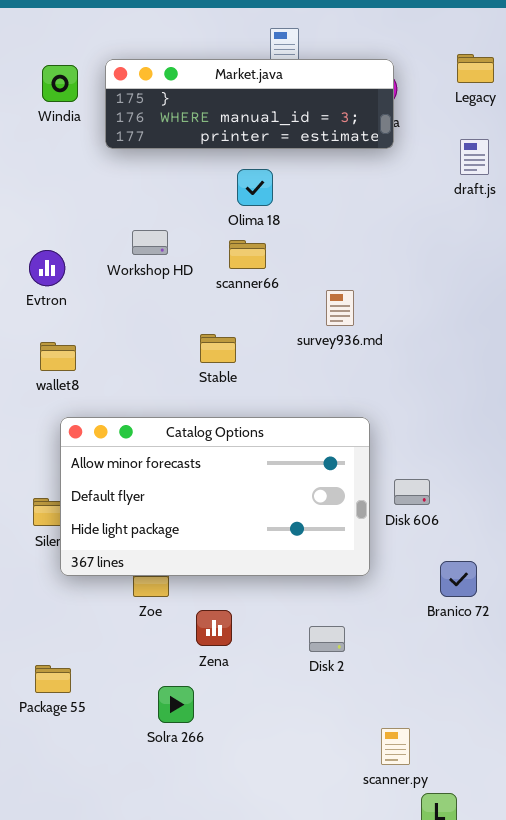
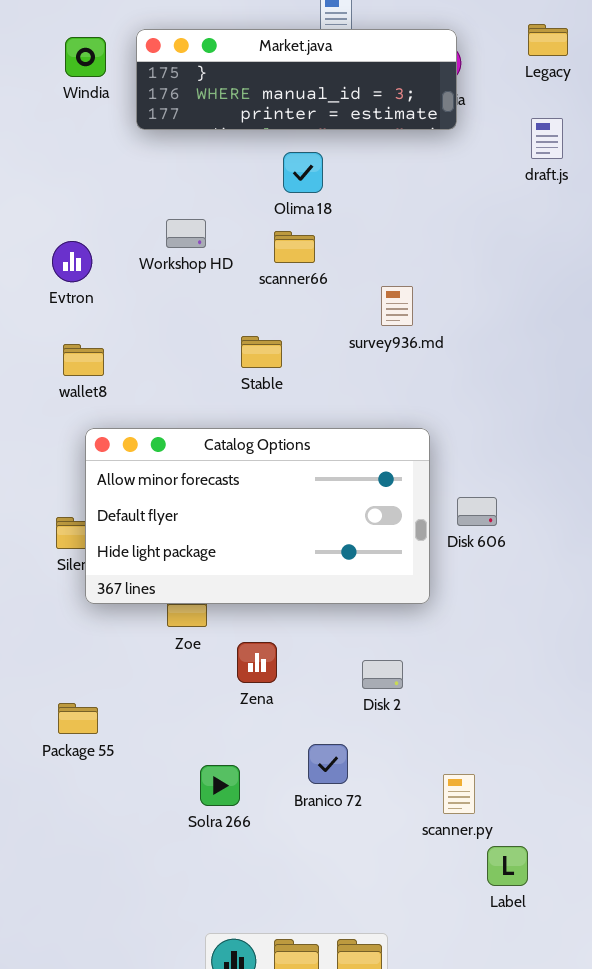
Branico 72: [440,561,477,597] -> [308,744,348,784], moved
Solra 266: [158,686,194,723] -> [200,765,240,806], moved

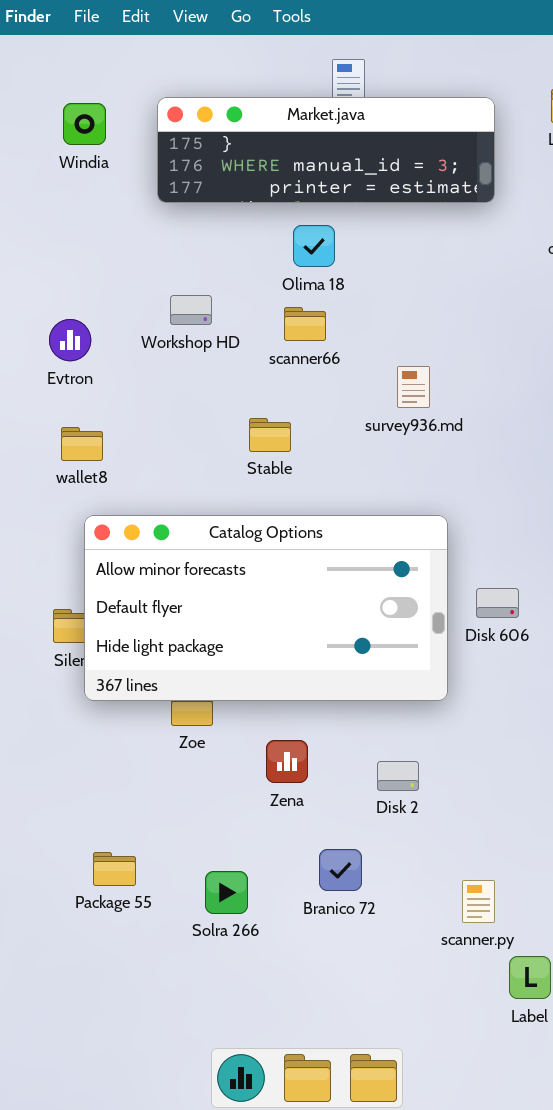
Market.java: [136,29,457,130] -> [157,97,495,203], moved
Zena: [237,642,277,683] -> [266,740,308,783], moved
Package 55: [58,703,98,734] -> [93,852,136,886], moved

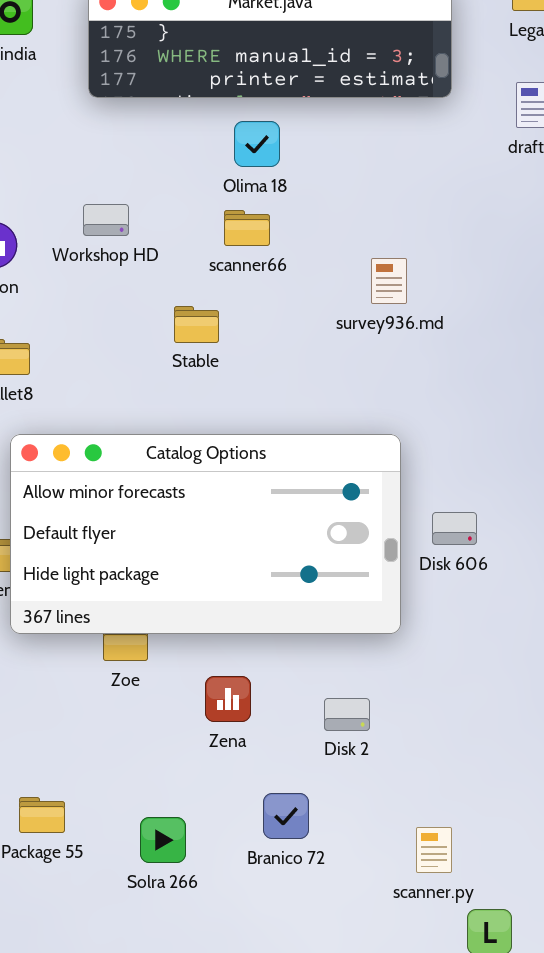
Workshop HD: [170,295,212,325] -> [83,204,129,236], moved
survey936.md: [397,366,430,408] -> [371,258,407,304], moved
Stable: [249,418,291,452] -> [174,306,219,343], moved

